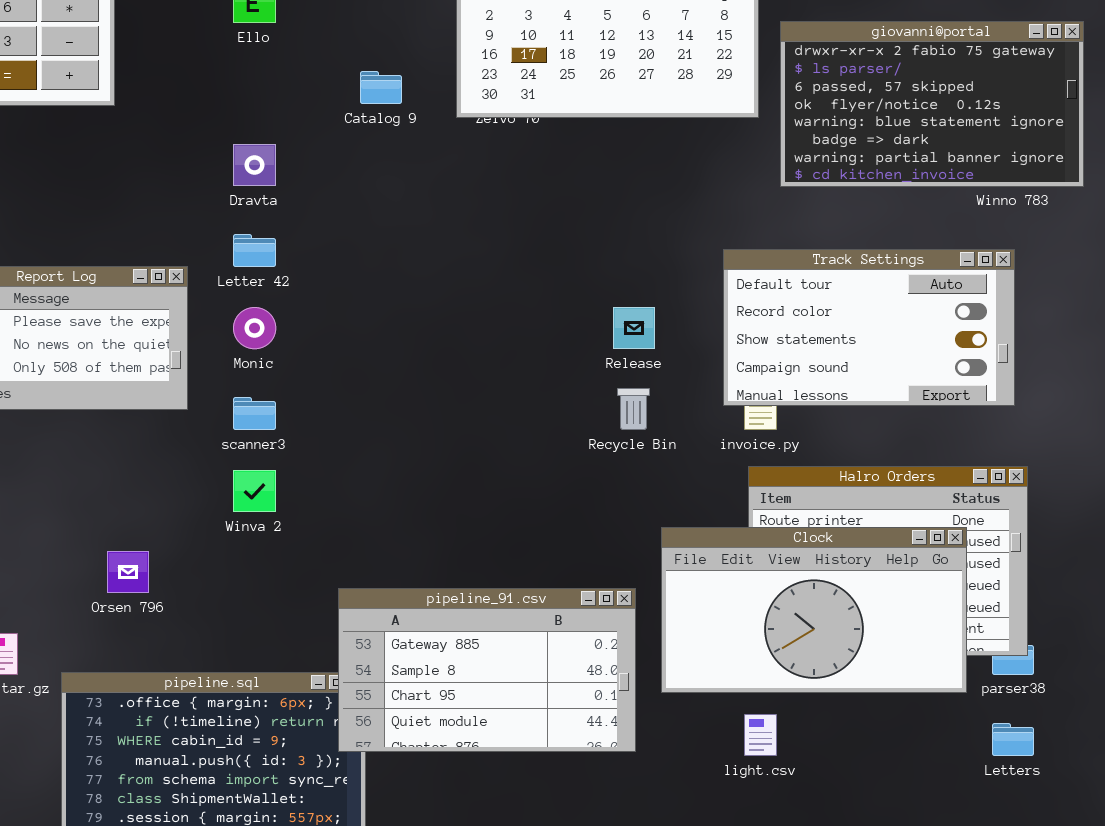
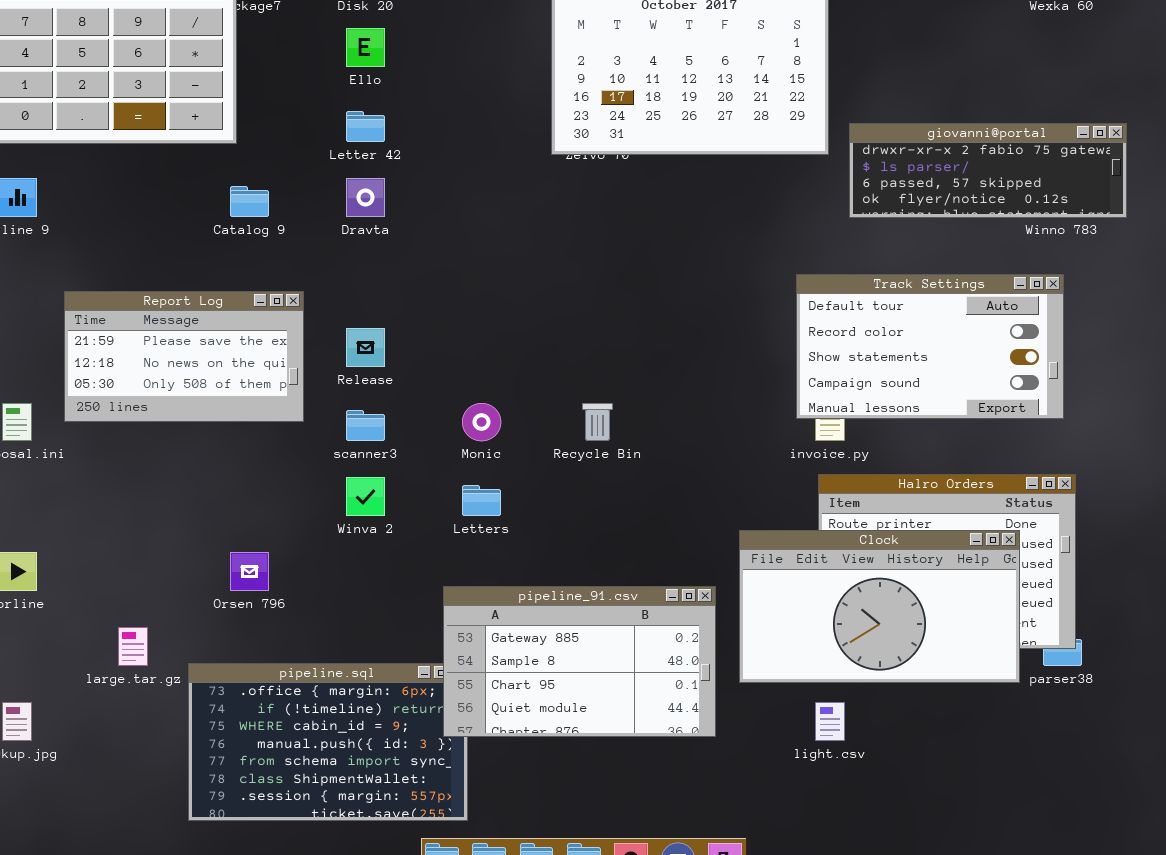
giovanni@portal: [780,21,1084,187] -> [849,123,1127,218], resized
Catalog 9: [360,71,402,104] -> [230,186,269,217], moved
Letter 42: [233,234,276,267] -> [346,111,385,142], moved
Monic: [233,307,276,349] -> [462,403,501,441], moved
Release: [613,307,655,349] -> [346,328,385,367], moved
Recycle Bin: [617,388,650,430] -> [582,403,613,441], moved
Letters: [992,723,1034,756] -> [462,485,501,516], moved

